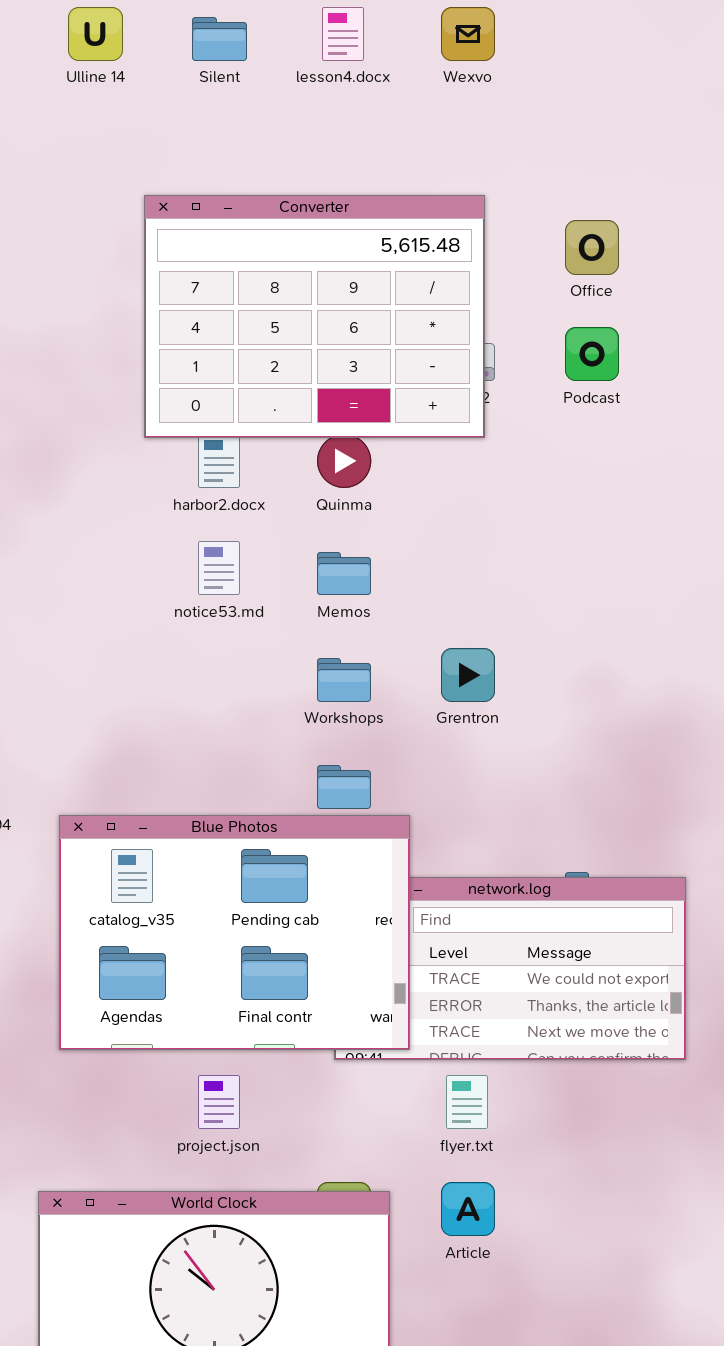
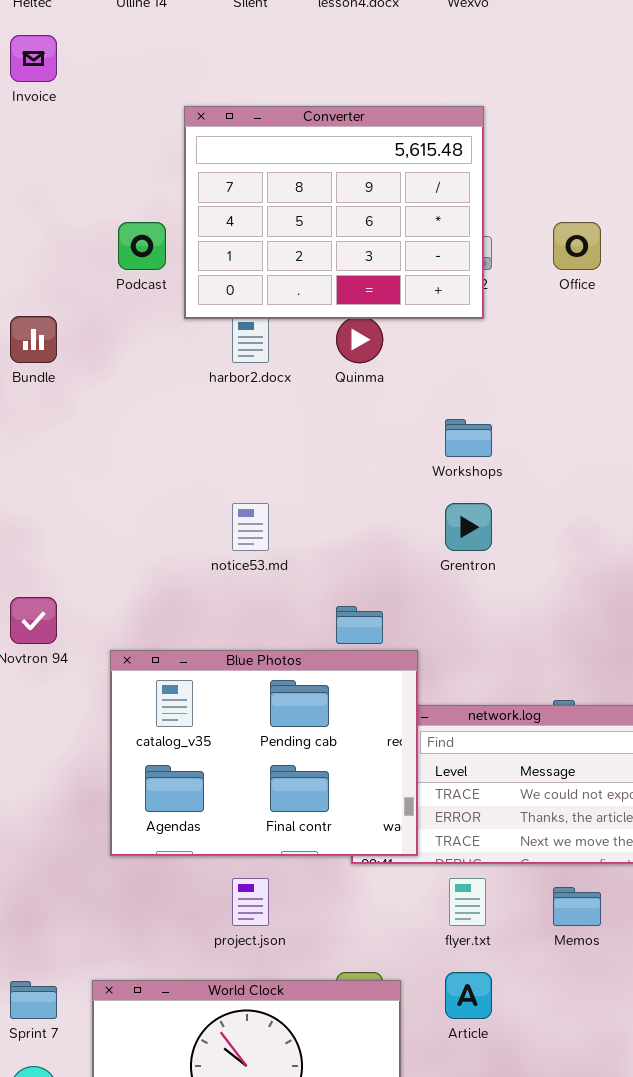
Office: [565,220,619,275] -> [553,222,601,270], moved
Podcast: [565,327,619,381] -> [118,222,166,270], moved
notice53.md: [198,541,240,595] -> [232,503,269,551], moved
Memos: [317,552,371,595] -> [553,887,601,926], moved
Workshops: [317,658,371,702] -> [445,419,492,457], moved

